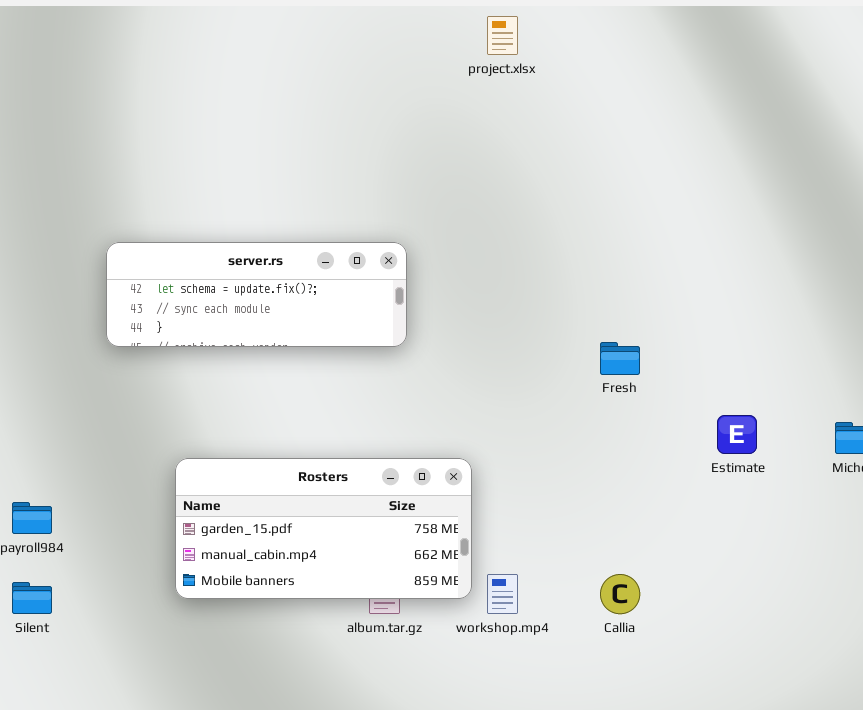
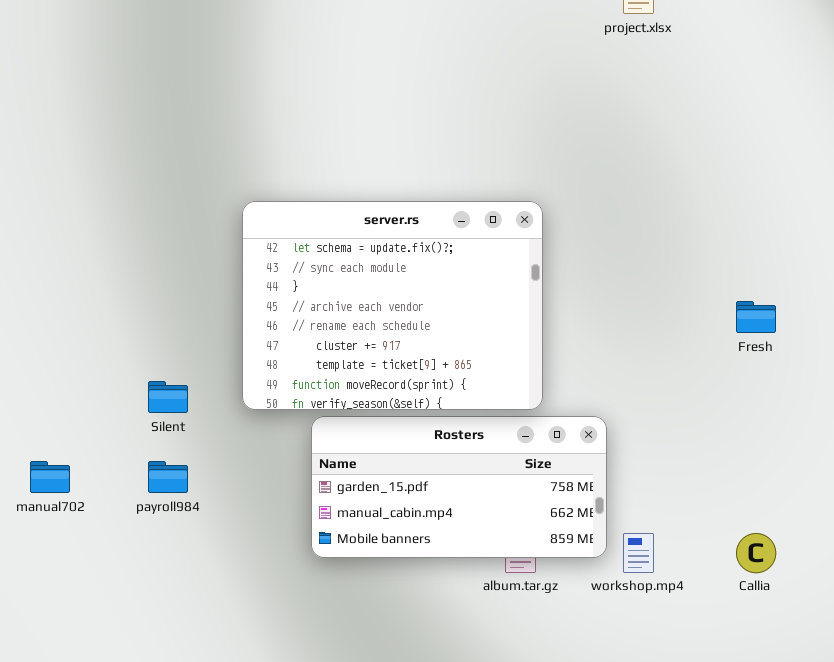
server.rs: [106,242,407,347] -> [242,201,543,410], resized
Silent: [12,582,52,614] -> [148,381,188,413], moved

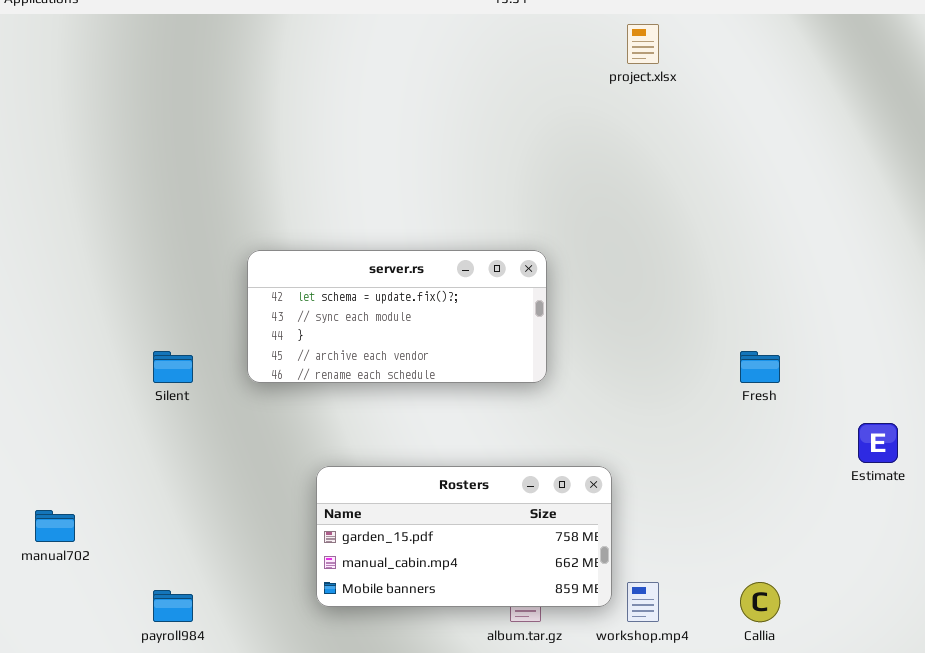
server.rs: [242,201,543,410] -> [247,250,547,383], resized
Silent: [148,381,188,413] -> [153,351,193,383], moved
payroll984: [148,461,188,493] -> [153,590,193,622], moved

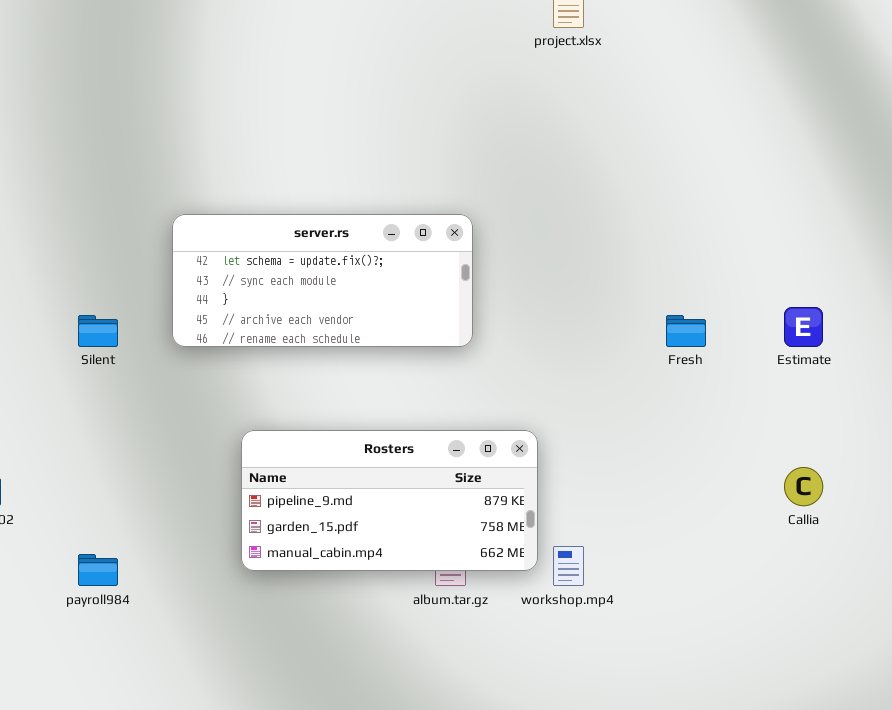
Estimate: [858,423,898,463] -> [784,307,823,347], moved
Rosters: [316,466,612,607] -> [241,430,538,571], scrolled up 1 row
Callia: [740,582,780,622] -> [784,467,823,506], moved

